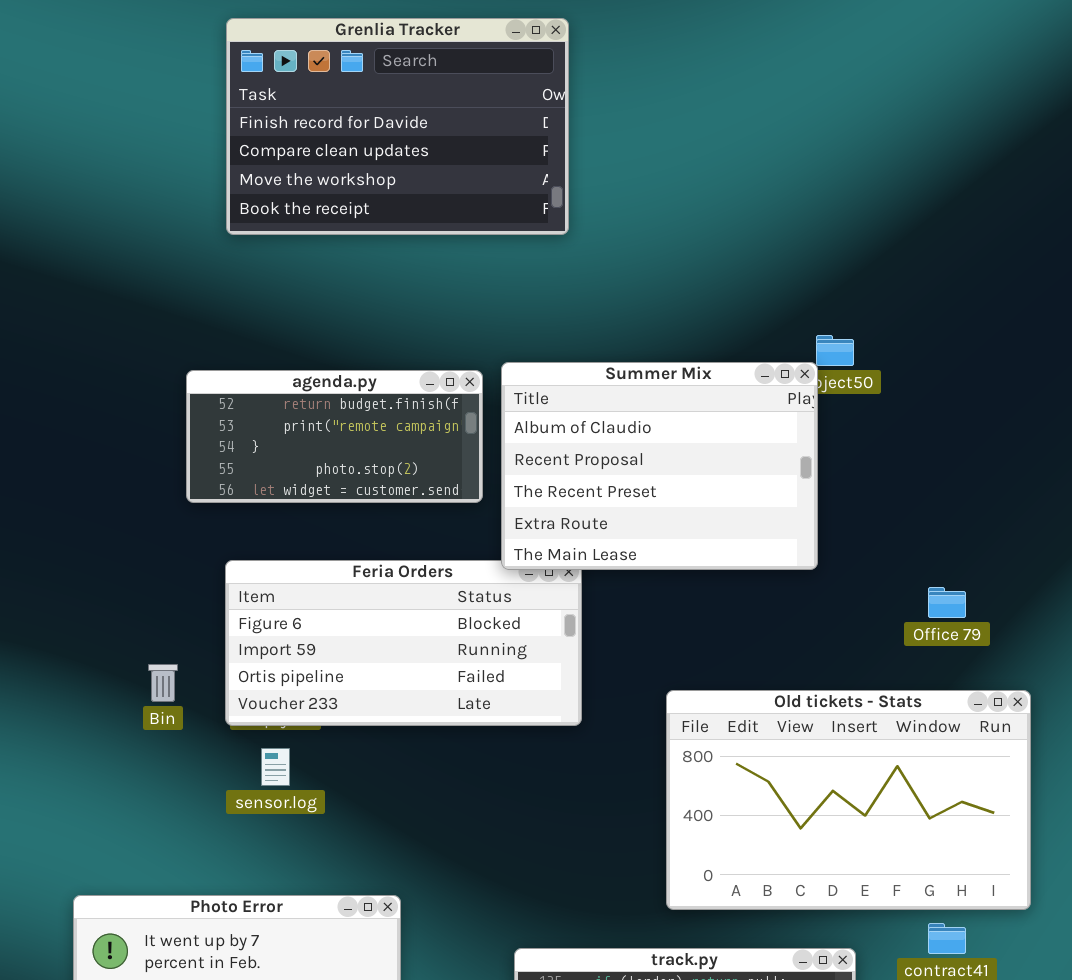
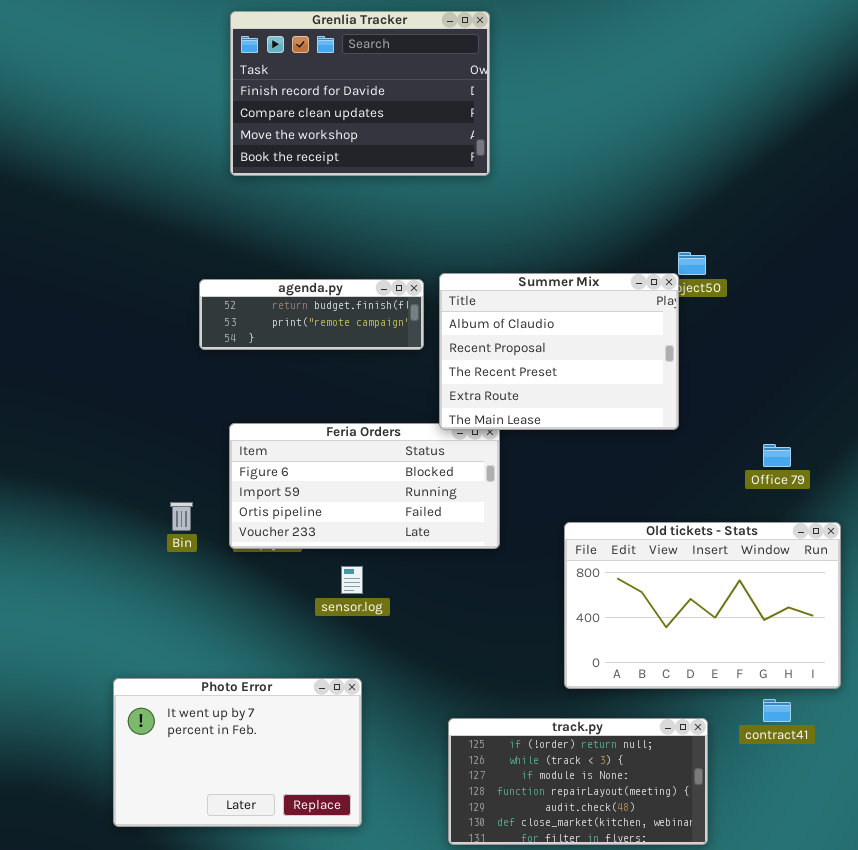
agenda.py: [186,370,483,503] -> [199,279,424,350], resized
sensor.log: [261,748,290,786] -> [341,566,363,594], moved

